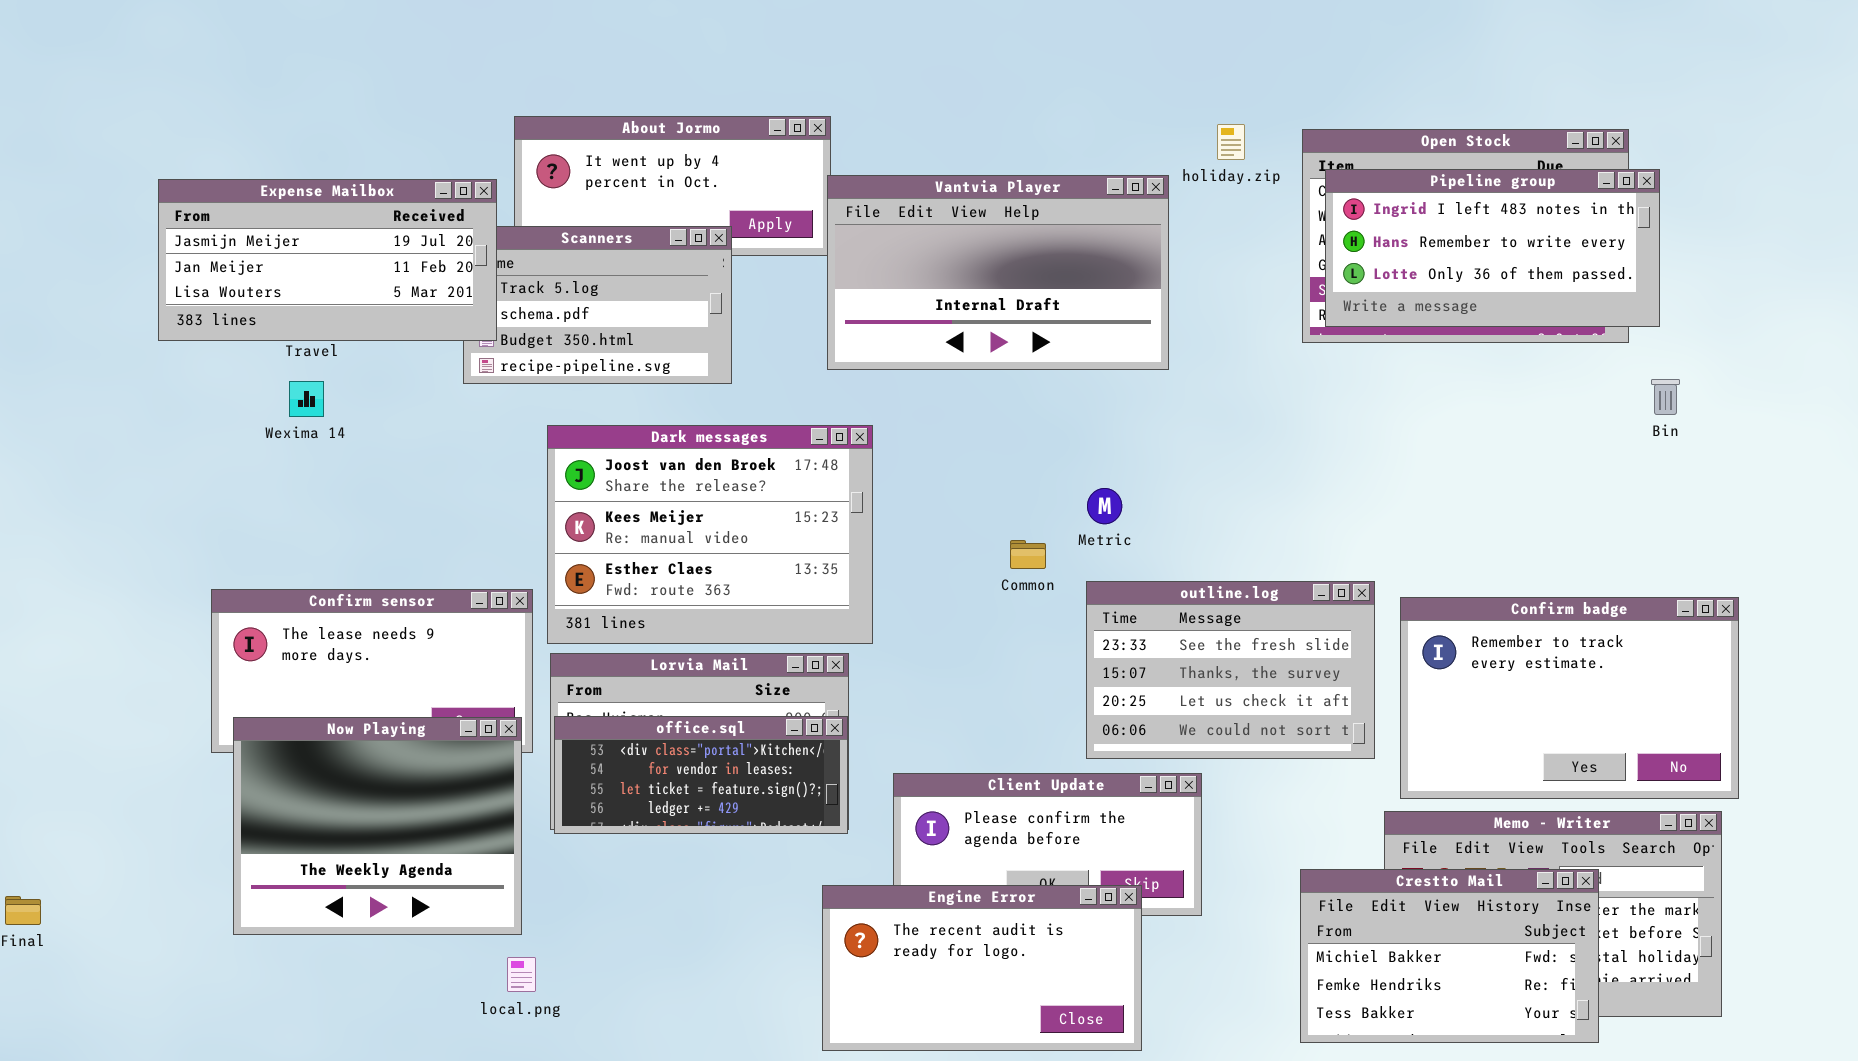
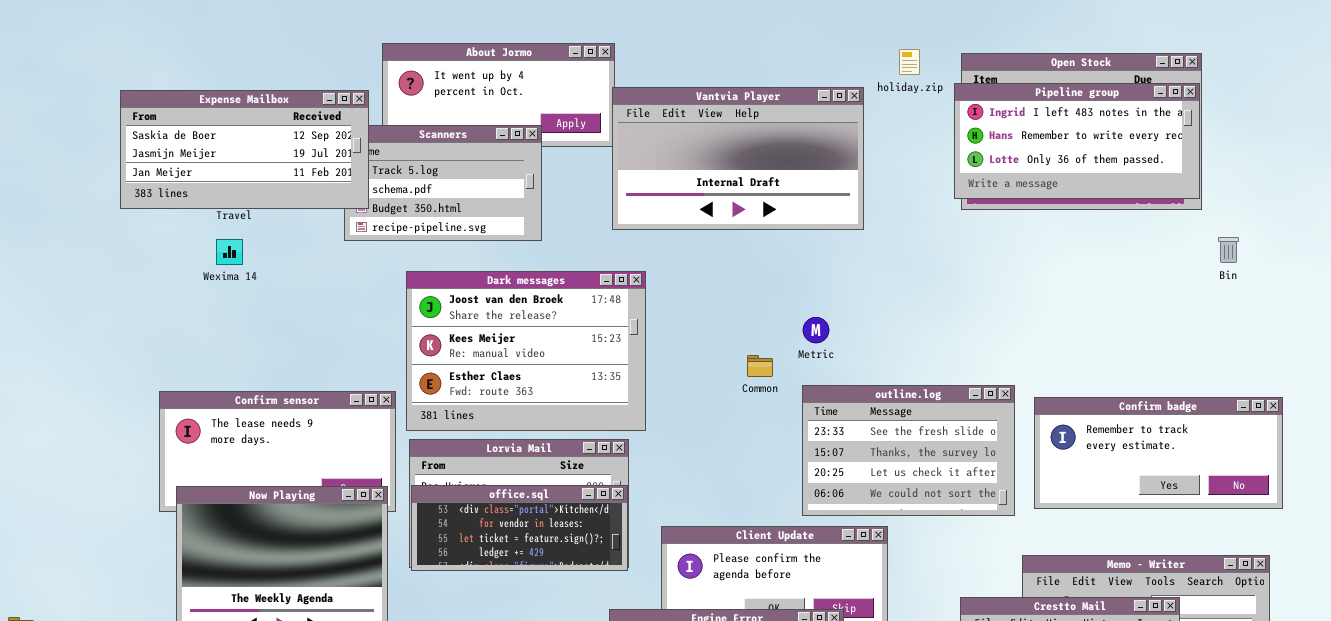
Pipeline group: [1325,169,1660,327] -> [954,83,1200,199], moved
Expense Mailbox: [158,179,497,341] -> [120,90,369,209], scrolled up 1 row
Confirm badge: [1400,597,1739,799] -> [1034,397,1283,509], resized

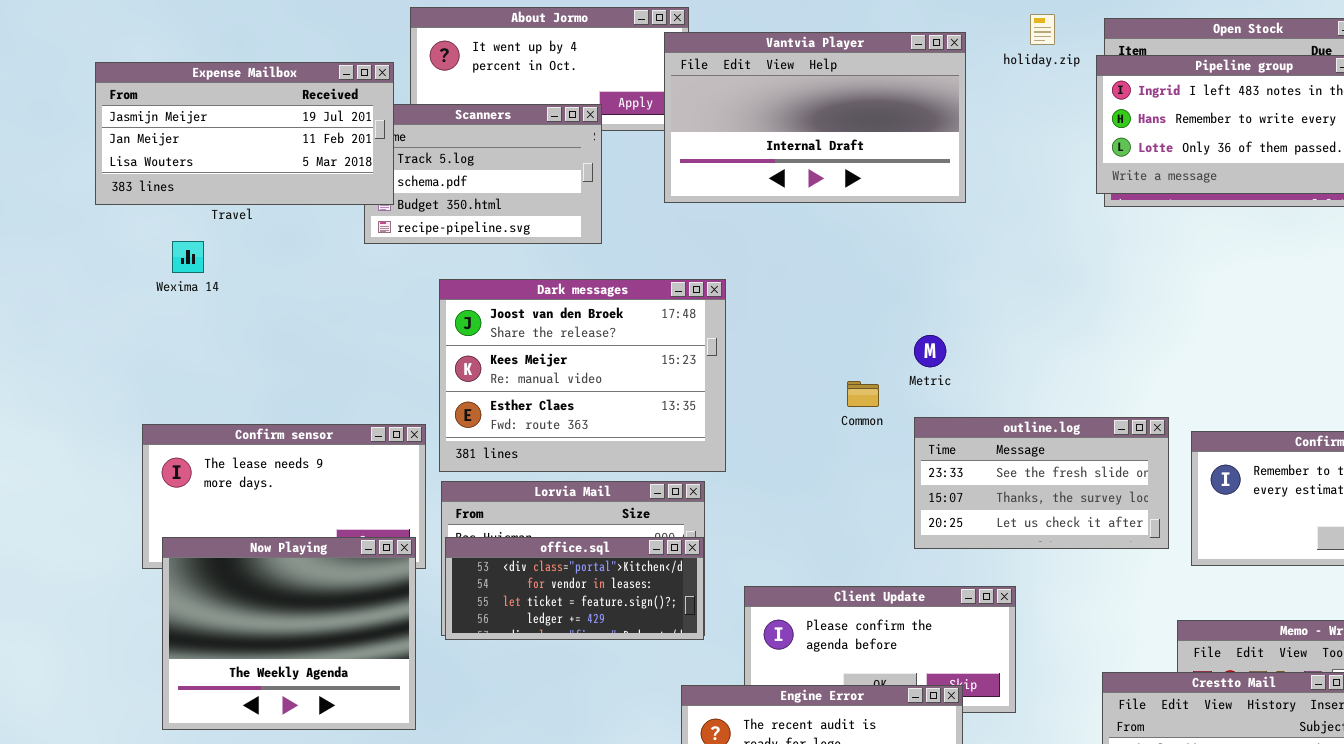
Vantvia Player: [612,87,864,230] -> [664,32,966,203], moved
Expense Mailbox: [120,90,369,209] -> [95,62,394,205], scrolled down 1 row
Wexima 14: [216,239,243,265] -> [172,241,204,273], moved
outline.log: [802,385,1015,516] -> [914,417,1169,549], resized

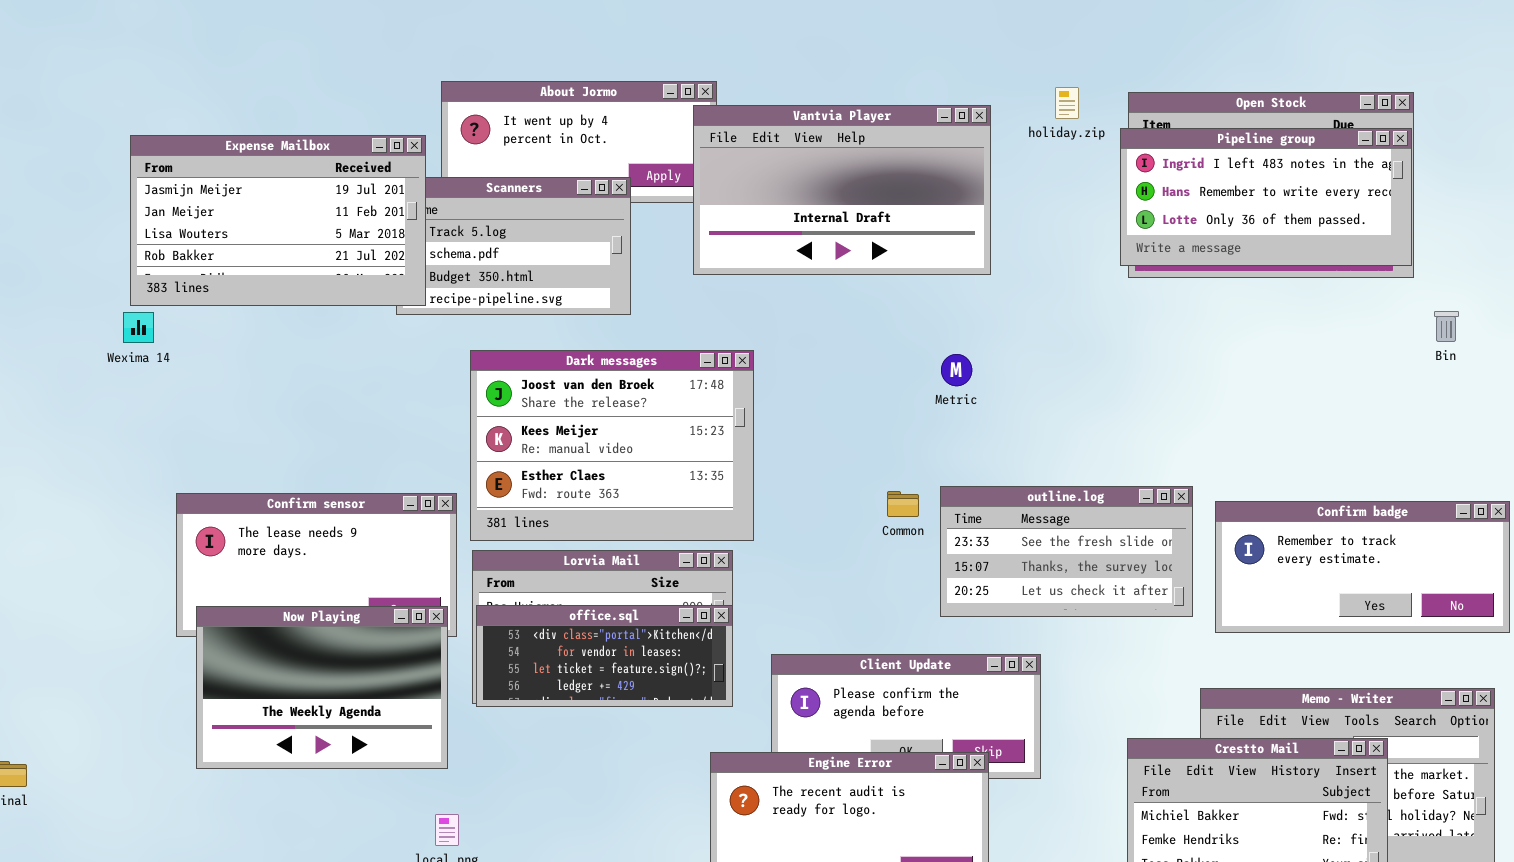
Expense Mailbox: [95,62,394,205] -> [130,135,426,306], resized
Wexima 14: [172,241,204,273] -> [123,312,154,343], moved
Metric: [914,335,946,367] -> [941,354,972,386], moved
Common: [847,381,879,407] -> [887,491,919,517], moved
Now Playing: [162,537,416,730] -> [196,606,448,769], resized

